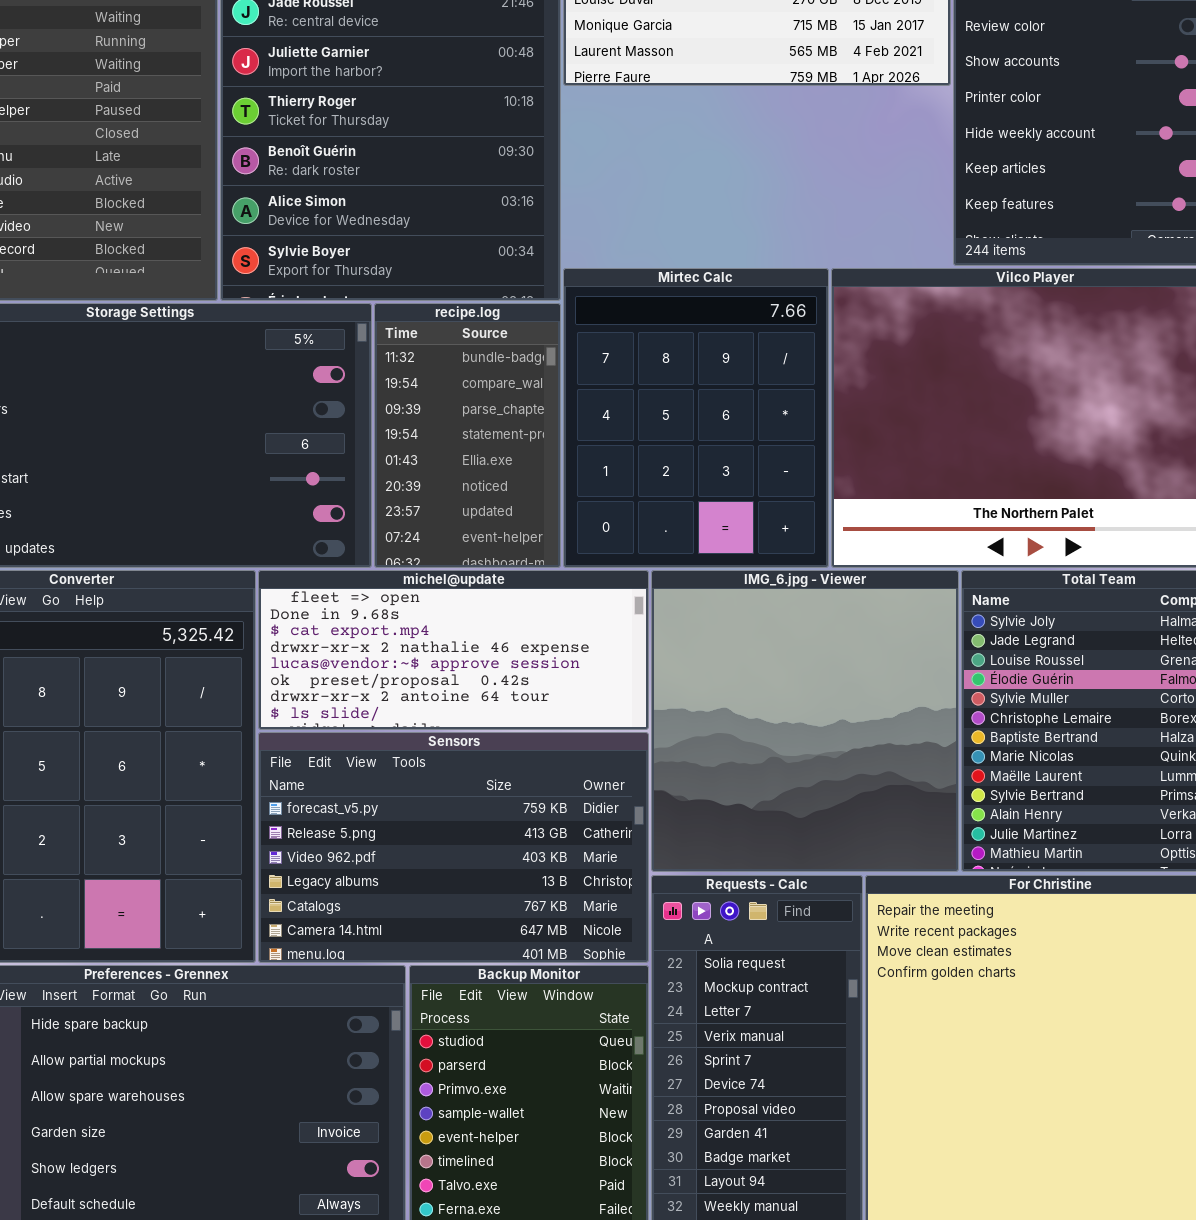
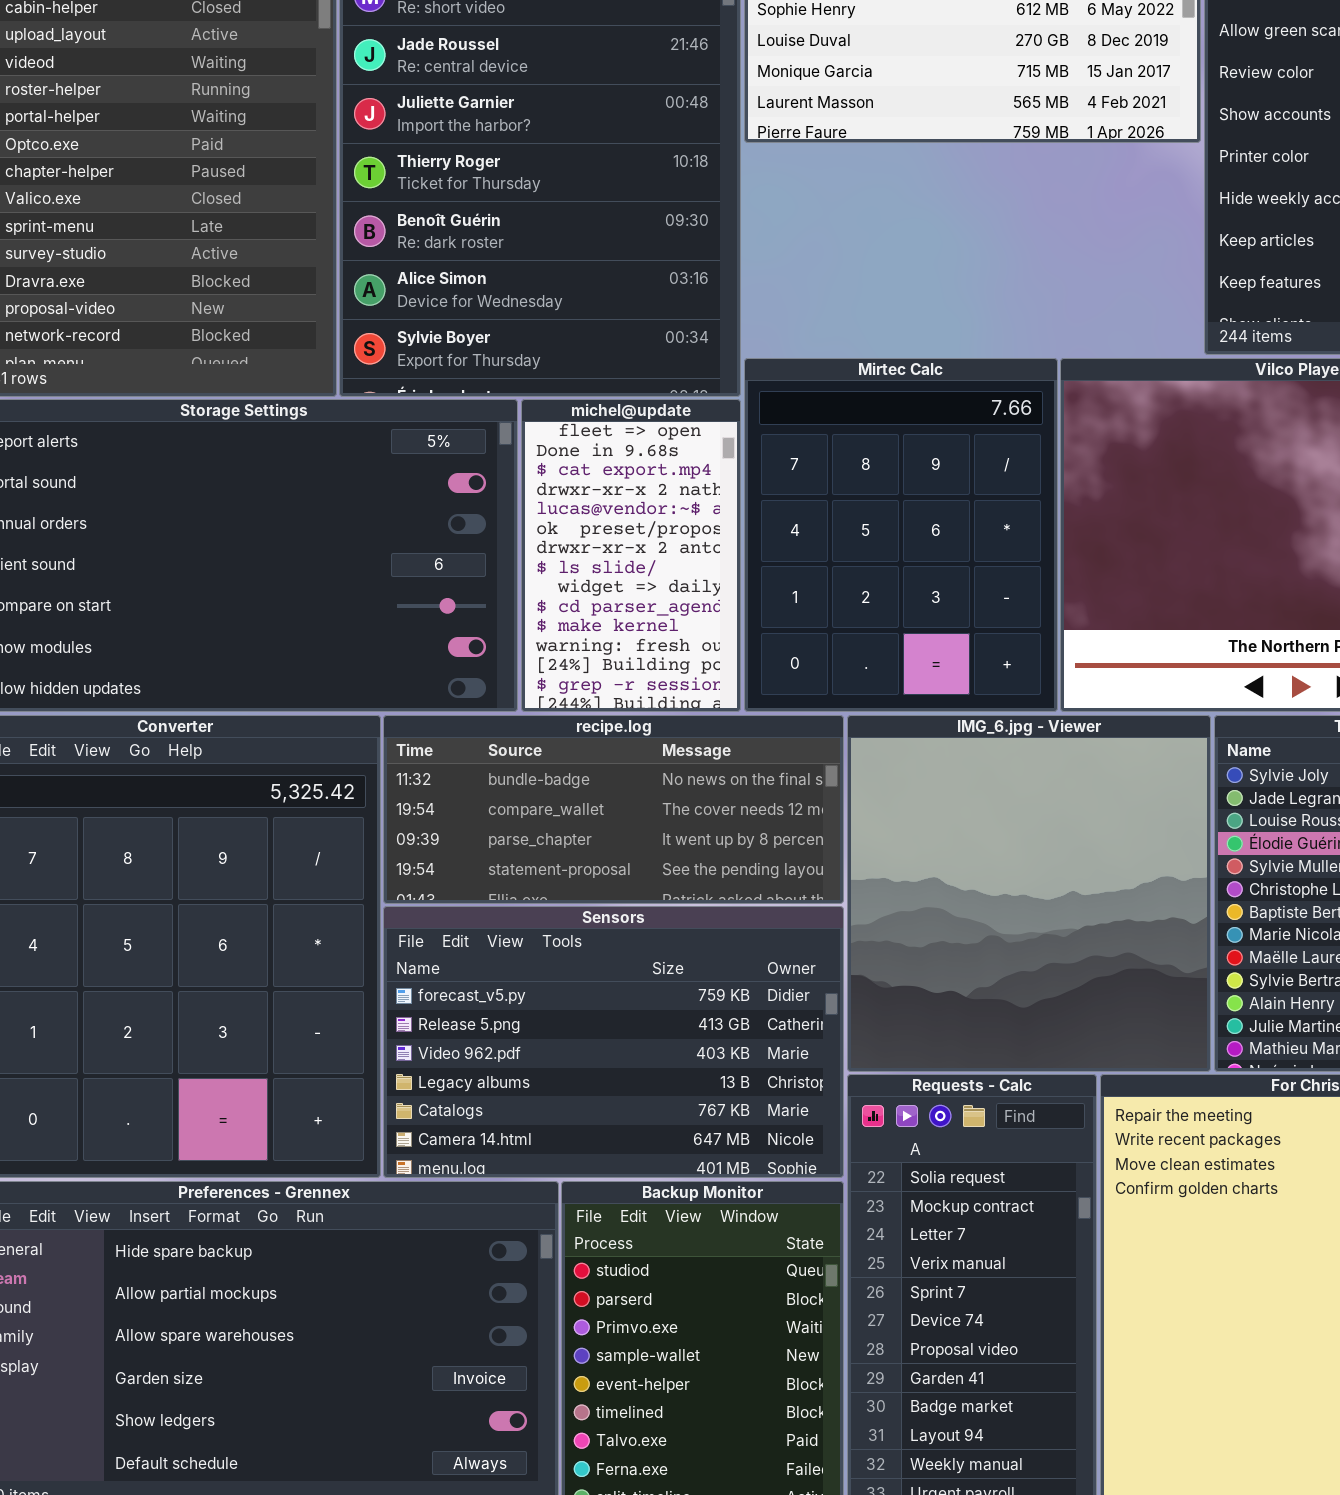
recipe.log: [374,303,561,568] -> [383,715,844,904], moved, resized
michel@update: [258,570,649,730] -> [521,399,741,712], moved, resized

